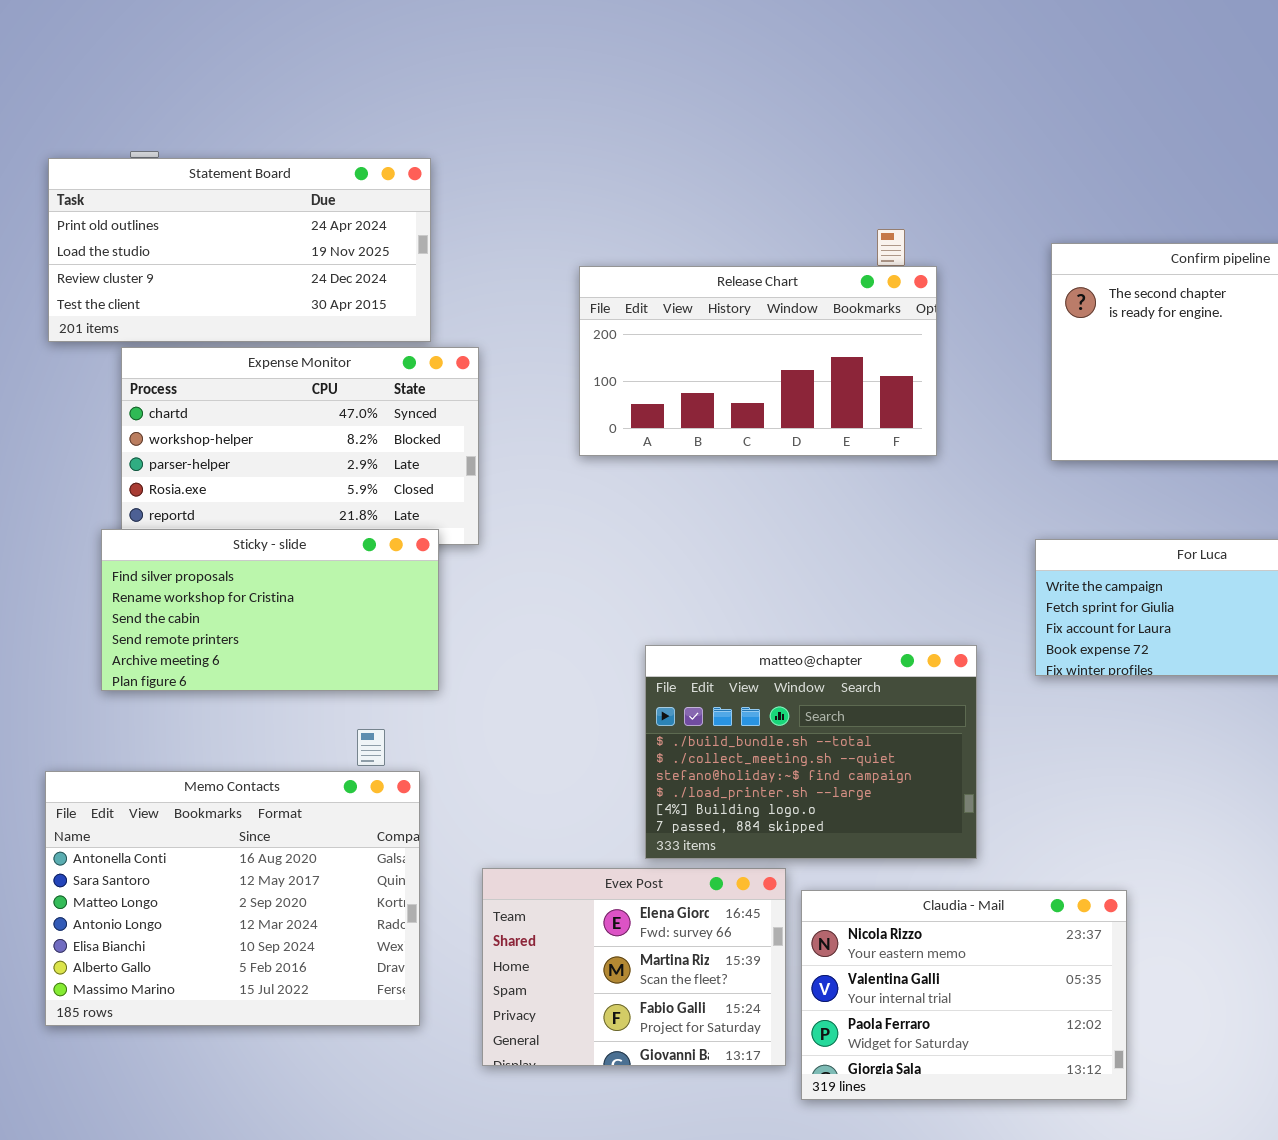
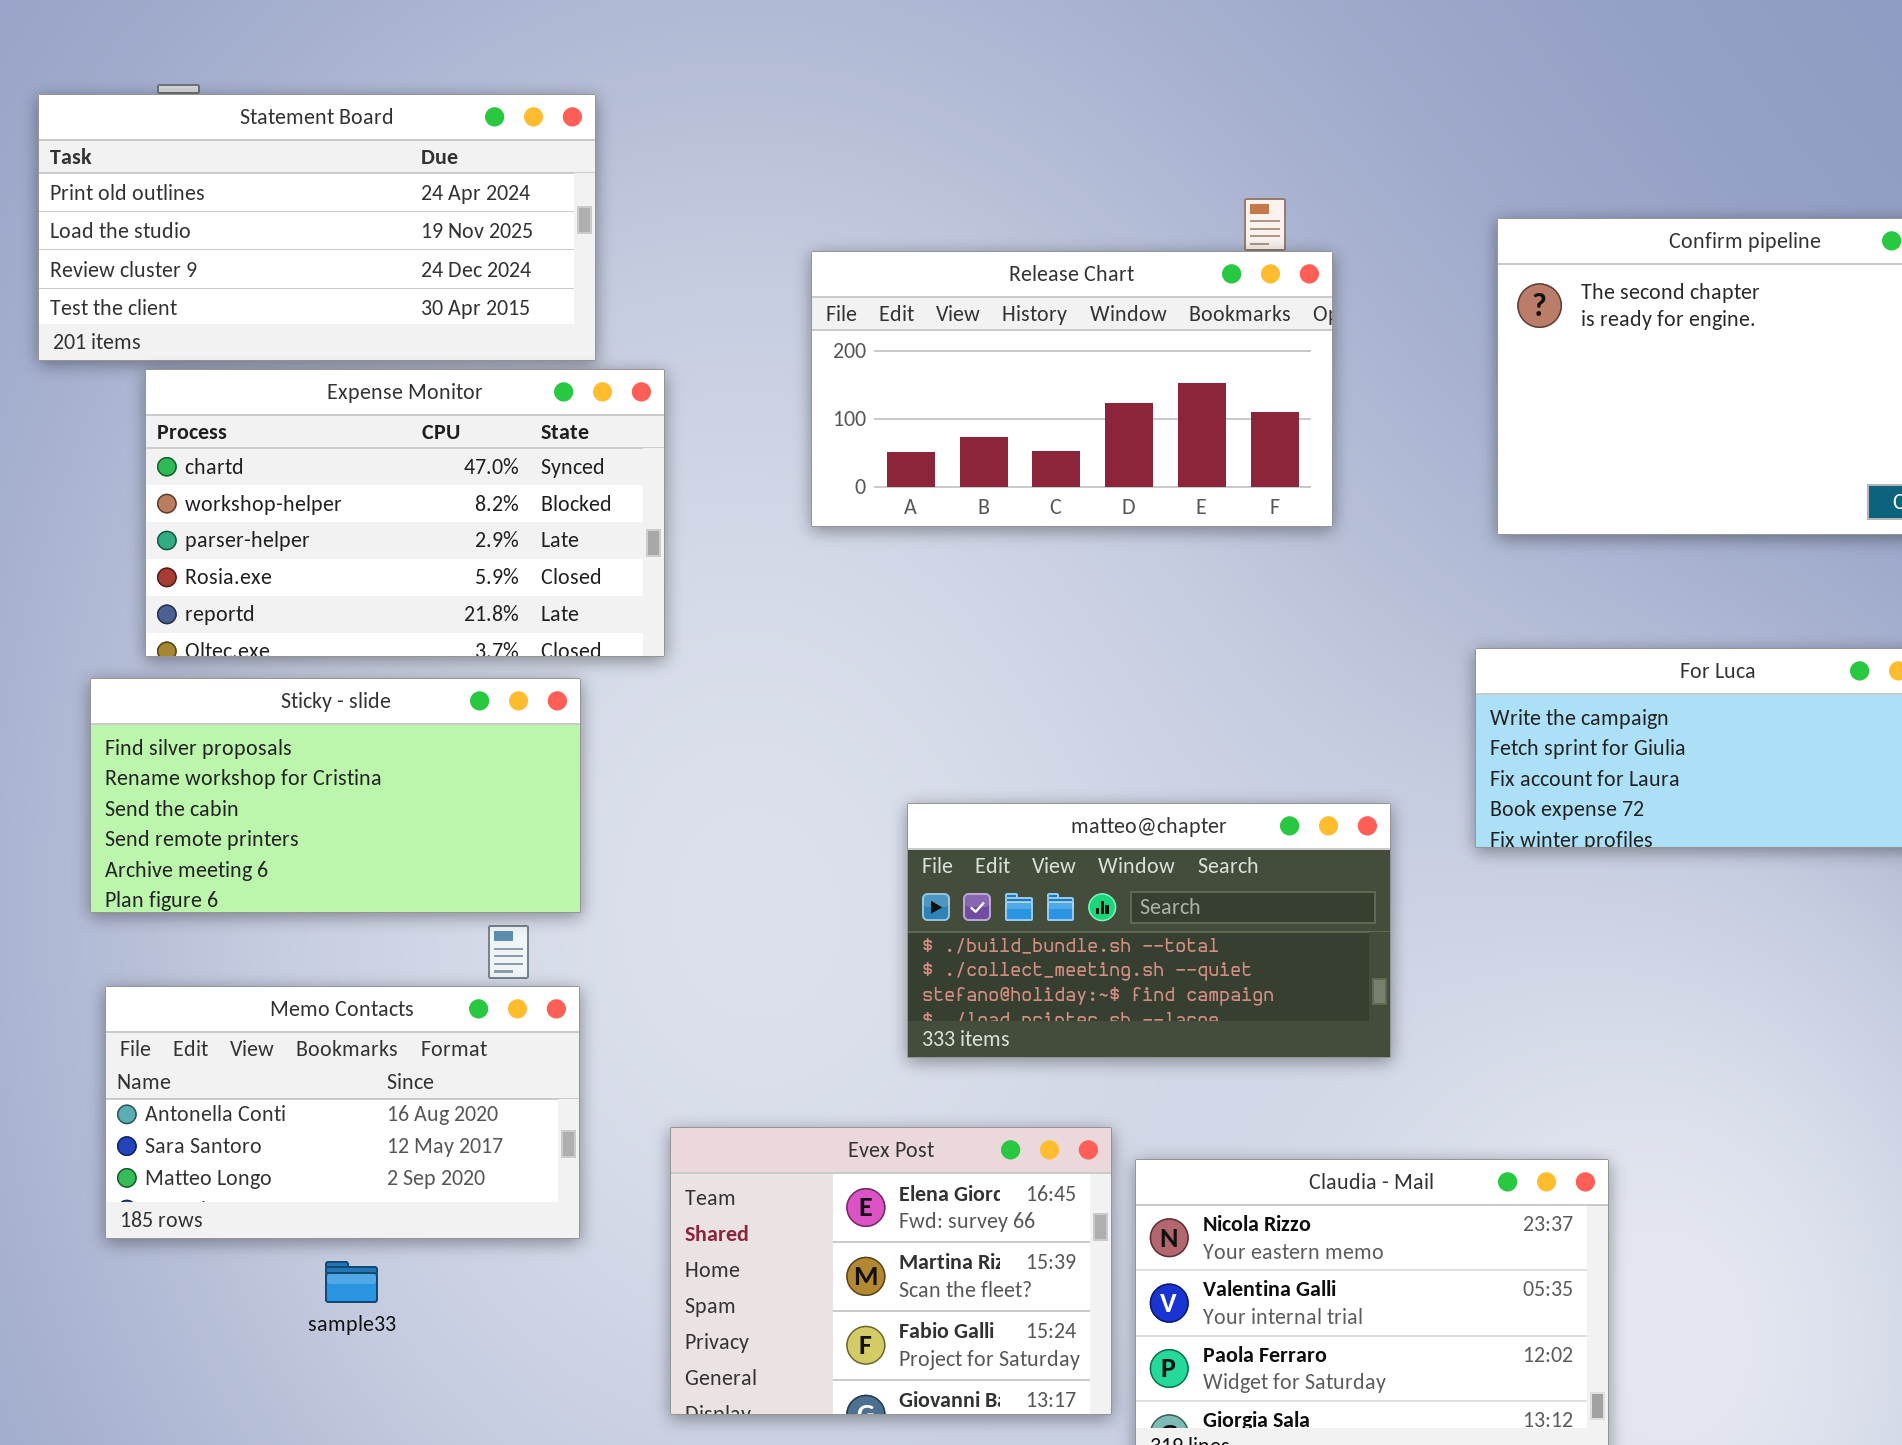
Sticky - slide: [101,529,439,691] -> [90,678,581,913], moved
matteo@chapter: [645,645,977,859] -> [907,803,1391,1058], resized
Memo Contacts: [45,771,420,1026] -> [105,986,580,1239], resized

